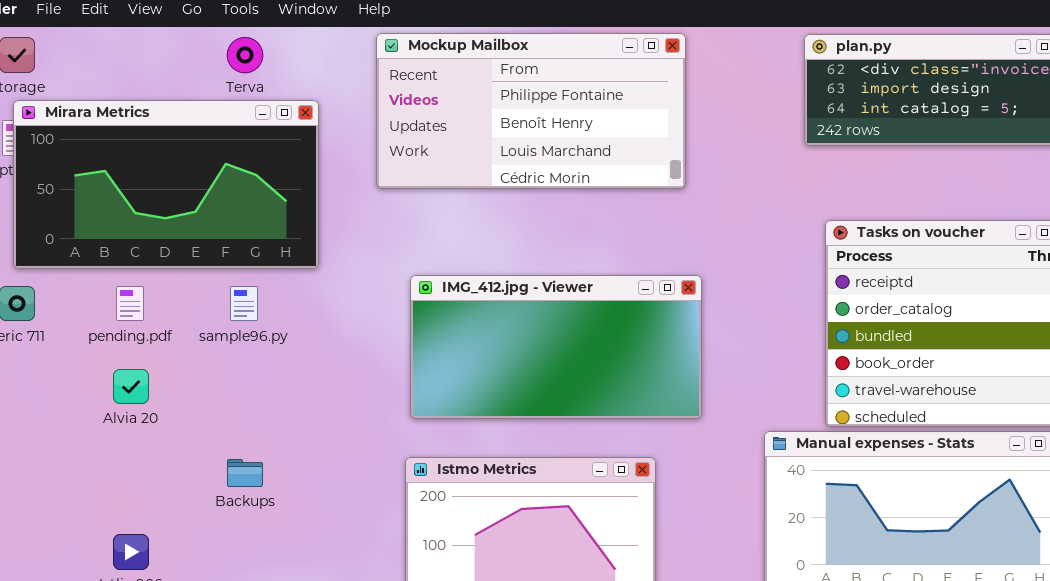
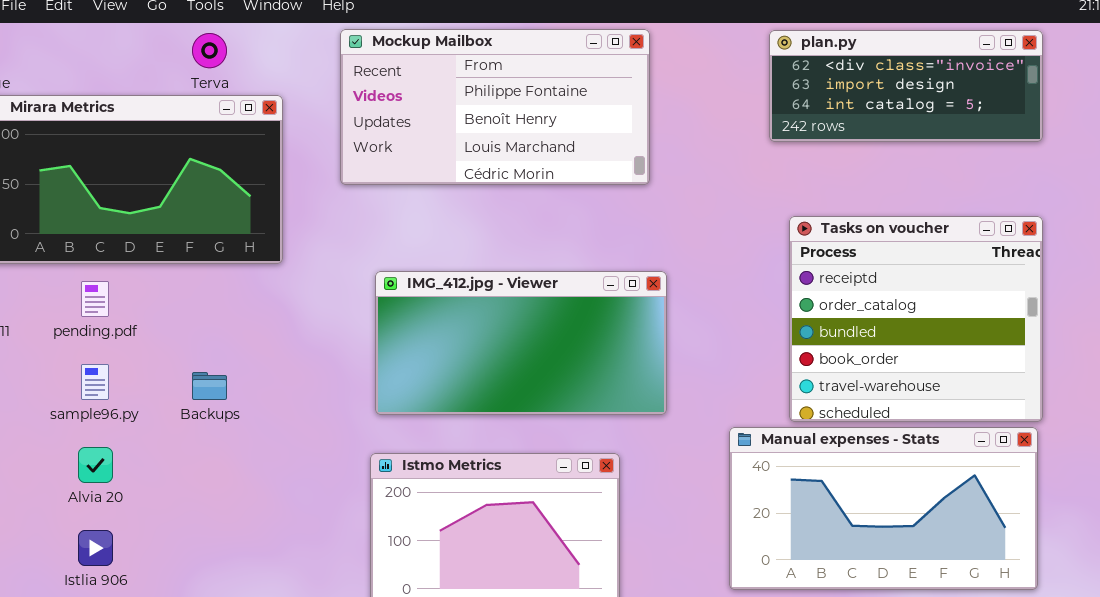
sample96.py: [230,286,258,321] -> [81,364,109,400], moved
Alvia 20: [113,369,149,404] -> [78,447,113,483], moved
Backups: [227,459,263,487] -> [192,372,227,400], moved

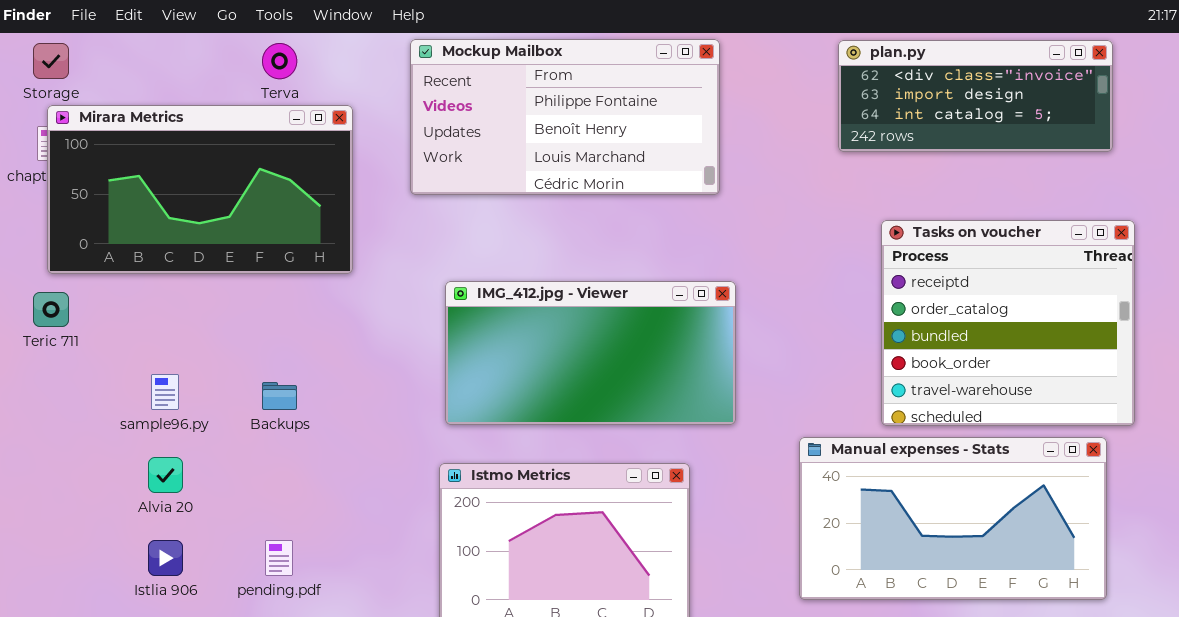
Tasks on voucher: [789,216,1043,422] -> [881,220,1135,426], moved
pending.pdf: [81,281,109,317] -> [265,540,293,576], moved

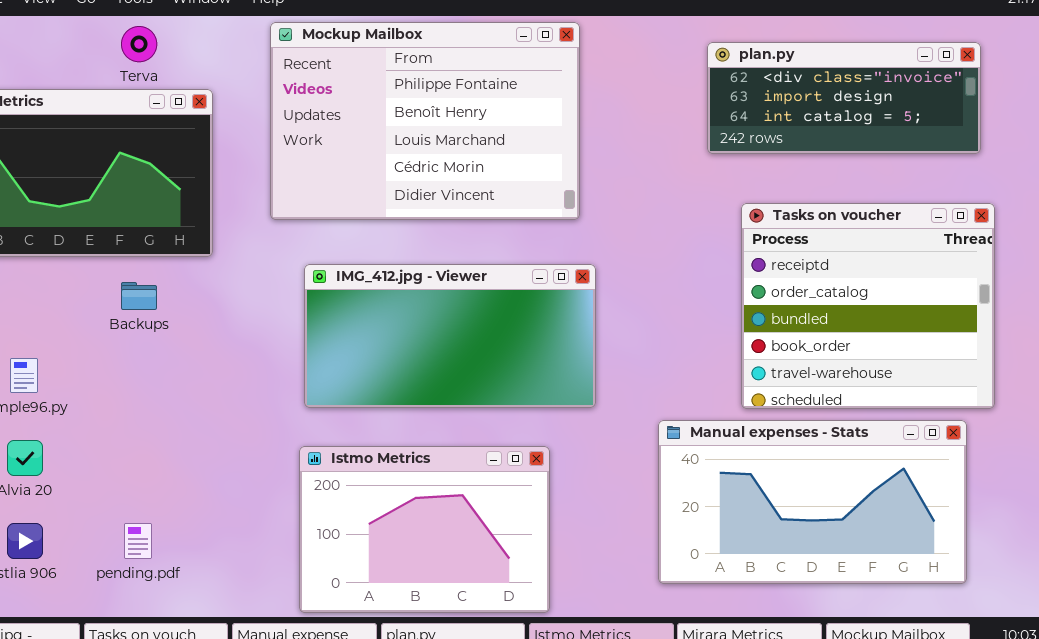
Mockup Mailbox: [410,39,720,195] -> [270,22,580,220], resized
plan.py: [838,40,1113,152] -> [707,42,981,154], moved
Backups: [262,382,297,410] -> [121,282,157,310], moved

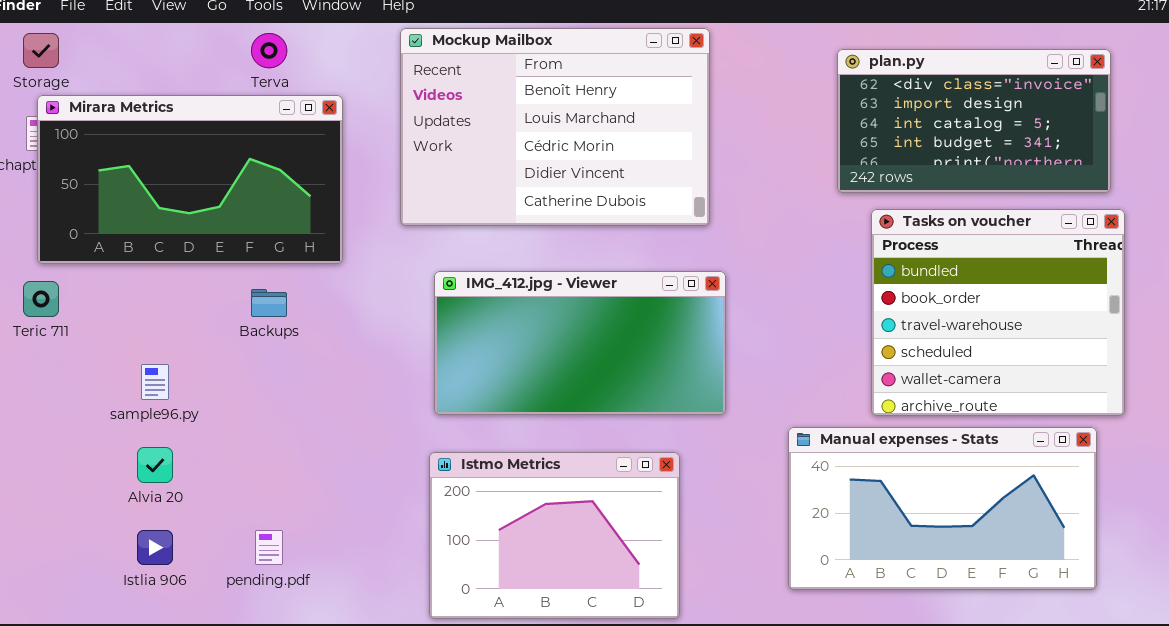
Mockup Mailbox: [270,22,580,220] -> [400,28,710,226], scrolled down 1 row
plan.py: [707,42,981,154] -> [837,49,1111,193], resized
Tasks on voucher: [741,203,995,409] -> [871,209,1125,416], scrolled down 2 rows

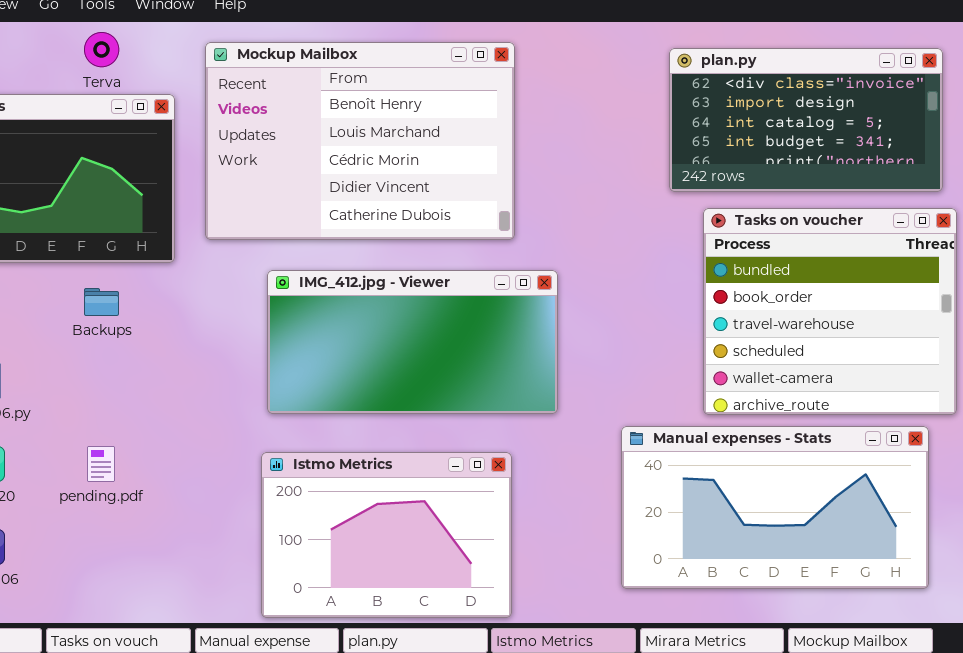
Mockup Mailbox: [400,28,710,226] -> [205,42,515,240], moved
pending.pdf: [255,530,283,565] -> [87,446,115,482], moved

